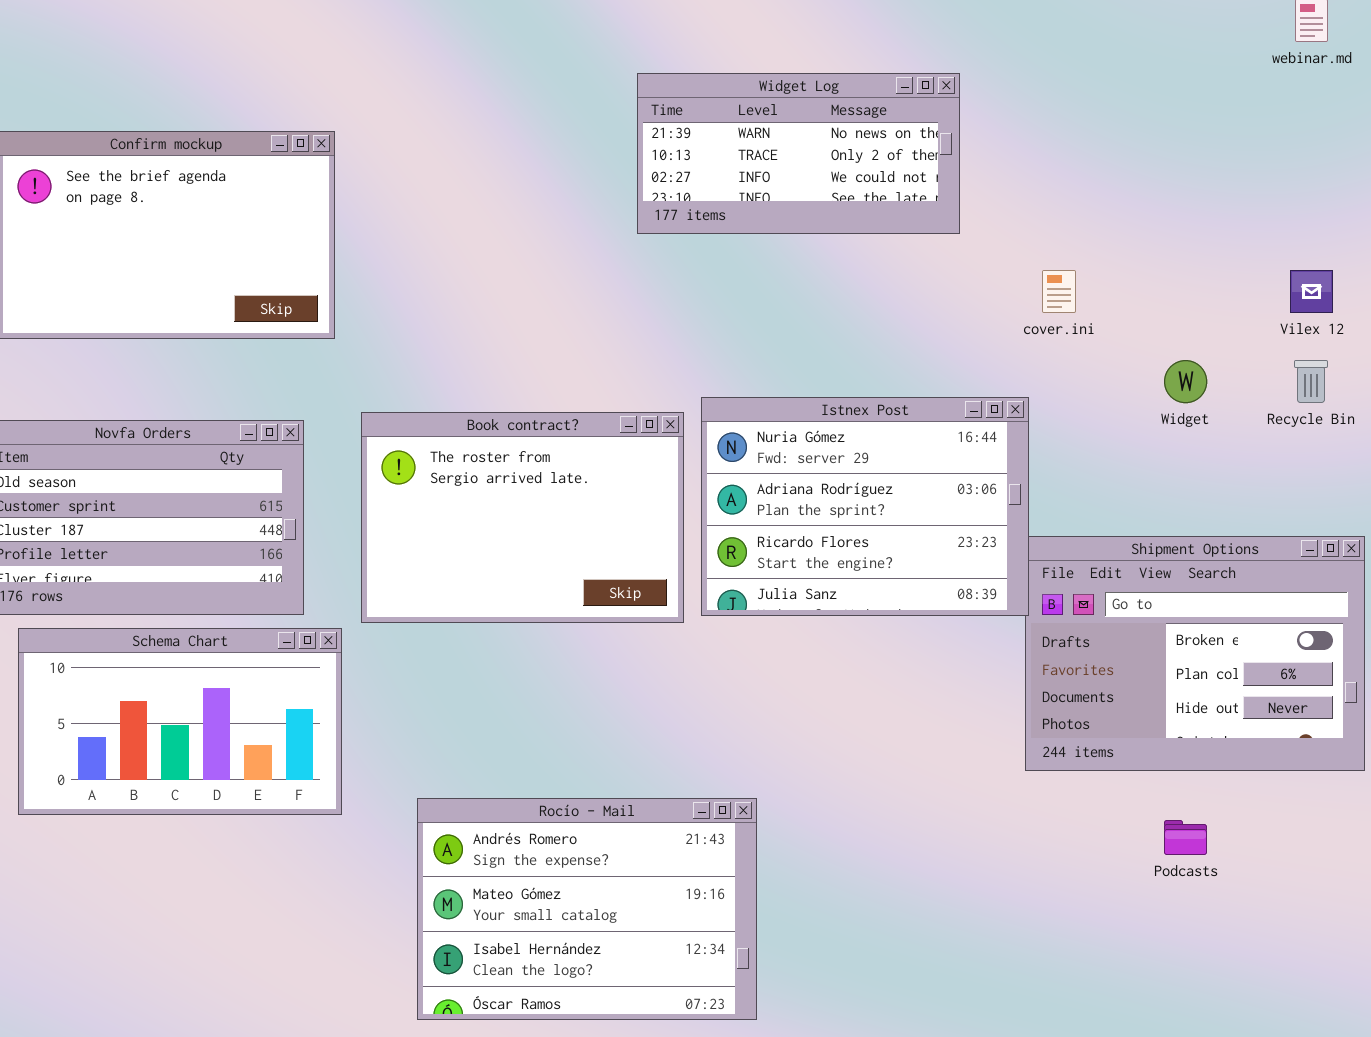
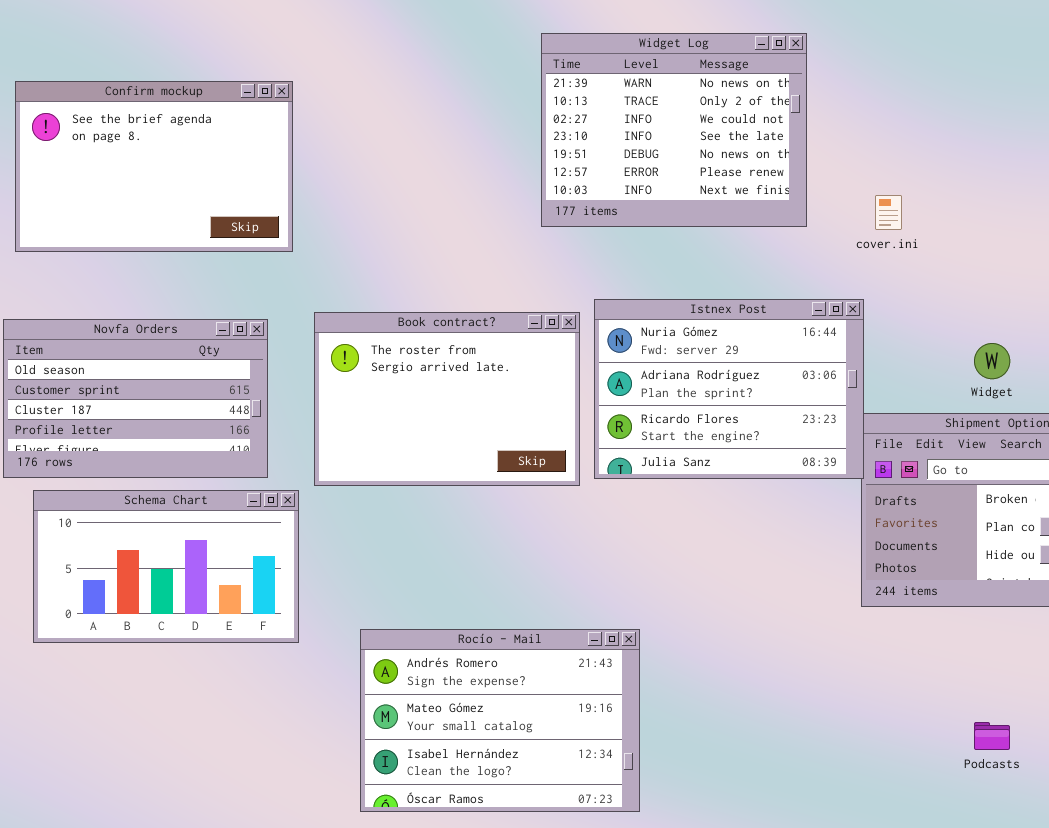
Widget Log: [637,73,960,234] -> [541,33,807,227], resized
Widget: [1164,360,1207,403] -> [974,343,1010,379], moved
Podcasts: [1164,820,1207,855] -> [974,722,1010,750], moved

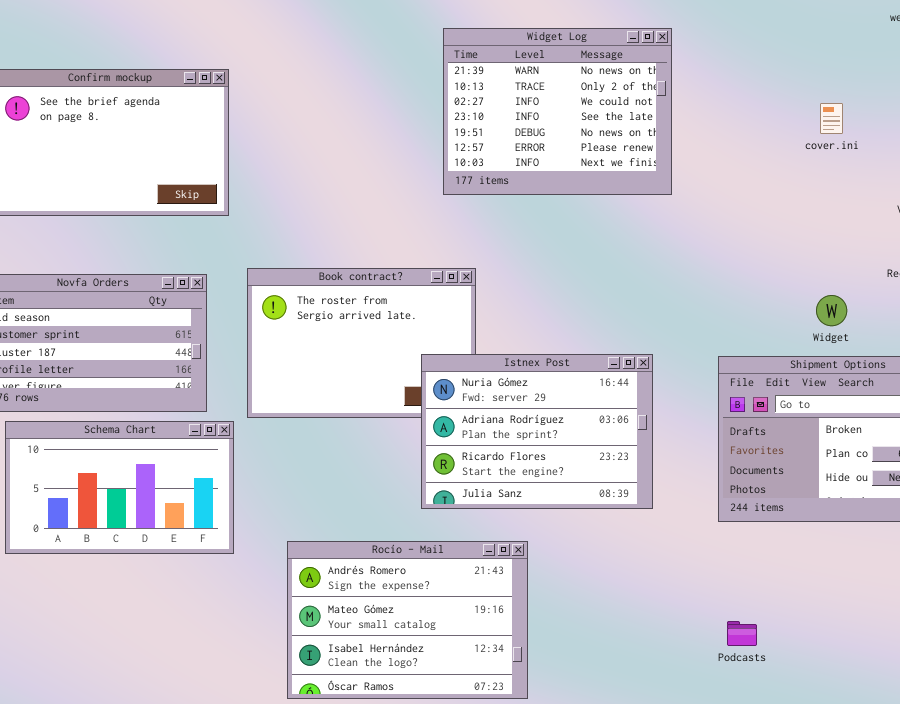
cover.ini: [875,195,902,230] -> [820,103,843,134], moved
Istnex Post: [594,299,864,479] -> [421,354,653,509], moved
Podcasts: [974,722,1010,750] -> [727,621,757,646], moved

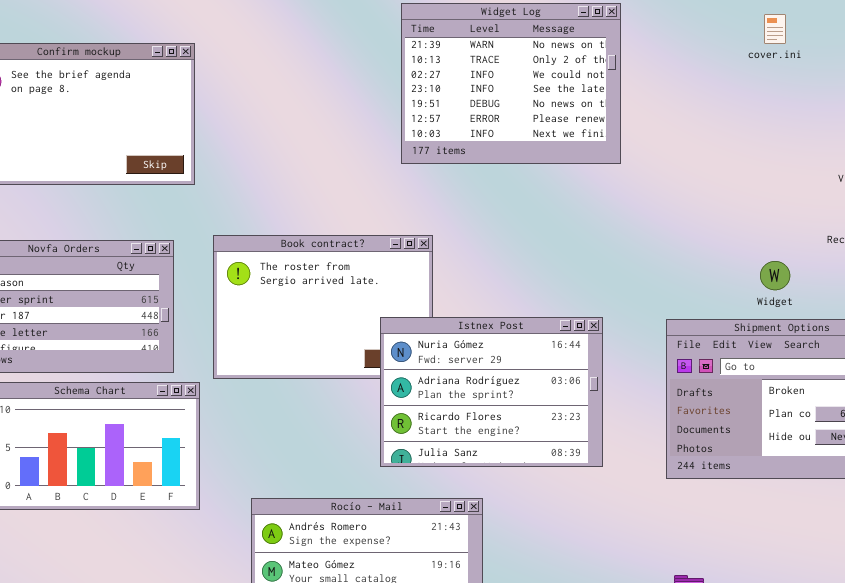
cover.ini: [820,103,843,134] -> [764,14,786,44], moved

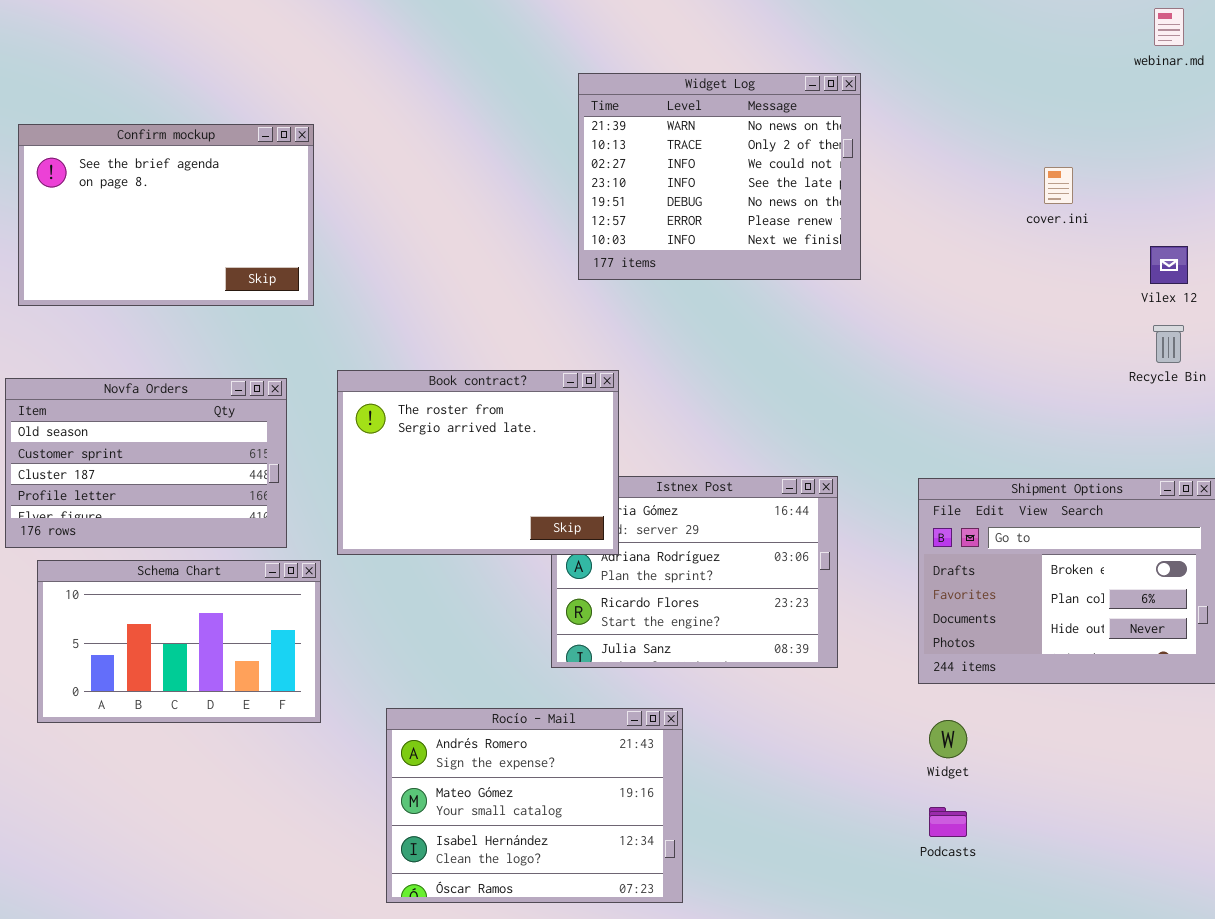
cover.ini: [764,14,786,44] -> [1044,167,1073,204], moved
Book contract?: [213,235,433,379] -> [337,370,619,555], raised
Widget: [760,261,790,290] -> [929,720,967,758], moved

